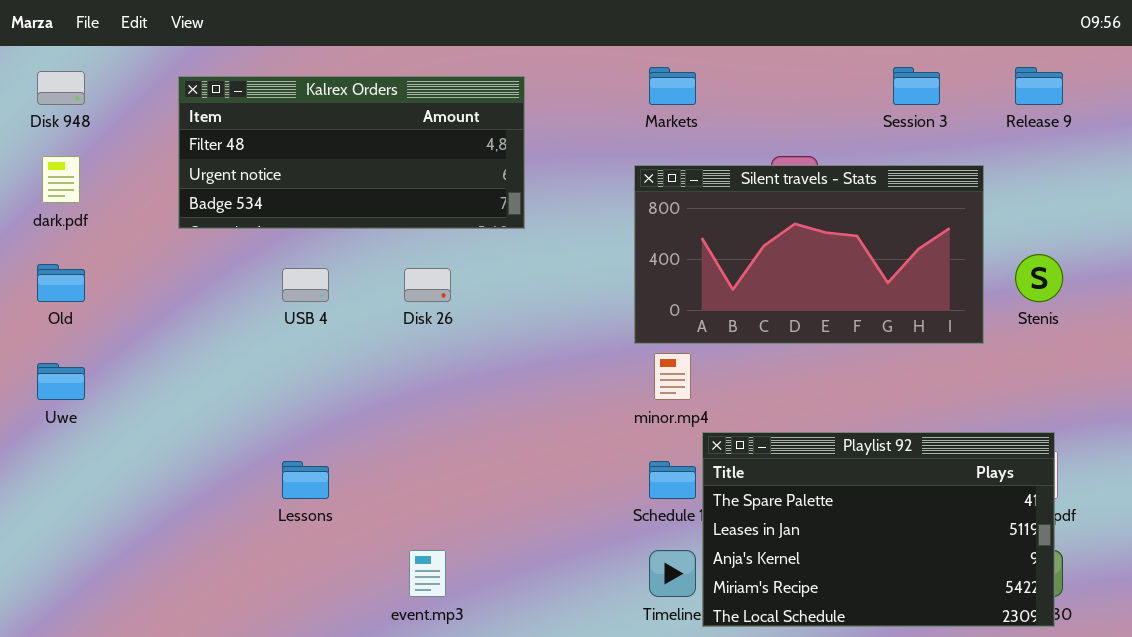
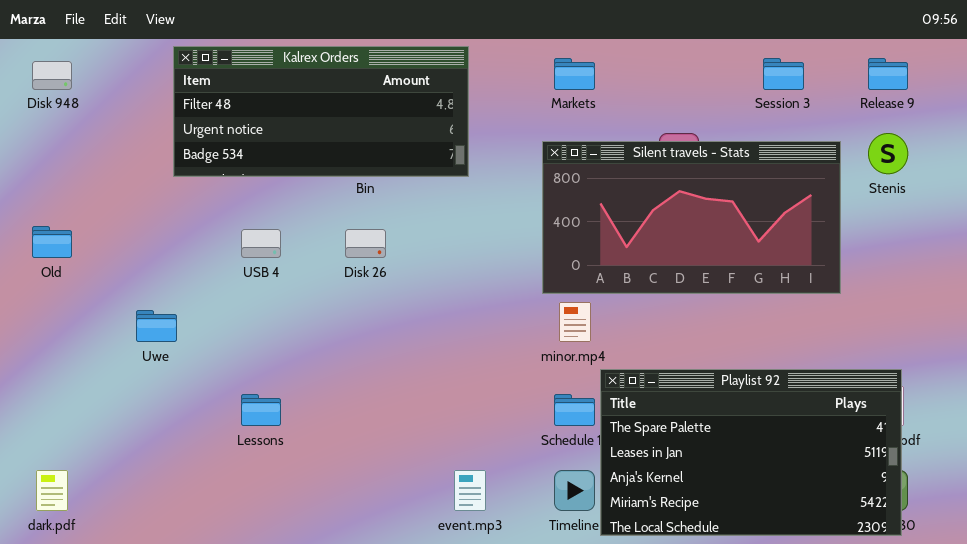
Kalrex Orders: [178,76,525,229] -> [173,46,469,177], moved
dark.pdf: [42,156,80,203] -> [36,470,68,511], moved
Stenis: [1015,254,1063,302] -> [868,133,908,174], moved
Uwe: [37,363,85,400] -> [136,310,177,342], moved
event.mp3: [409,550,446,597] -> [454,470,486,511], moved

